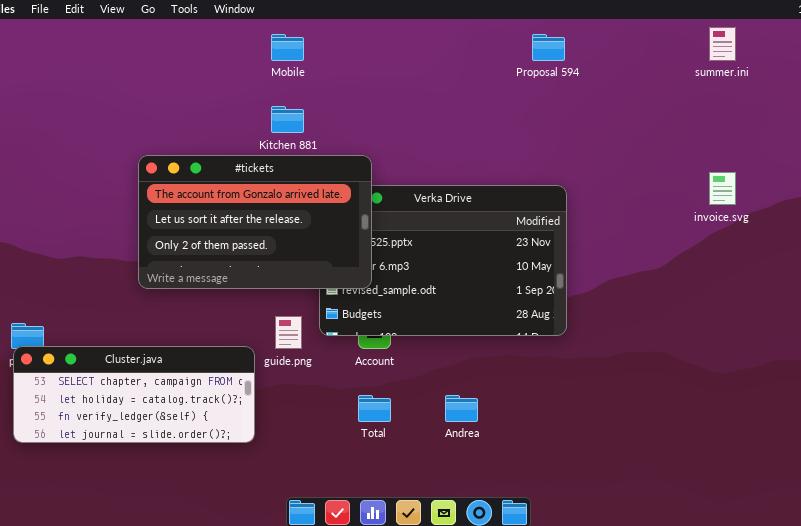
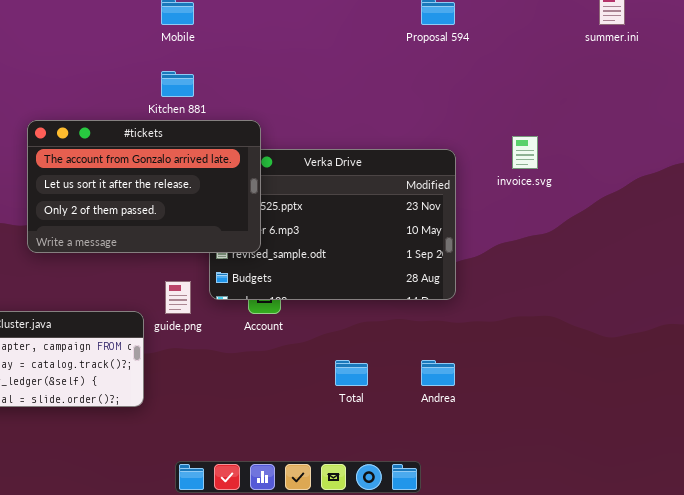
invoice.svg: [709,172,736,205] -> [512,136,538,169], moved
Total: [358,395,391,422] -> [335,360,368,386], moved
Andrea: [445,395,478,422] -> [421,360,455,386], moved

